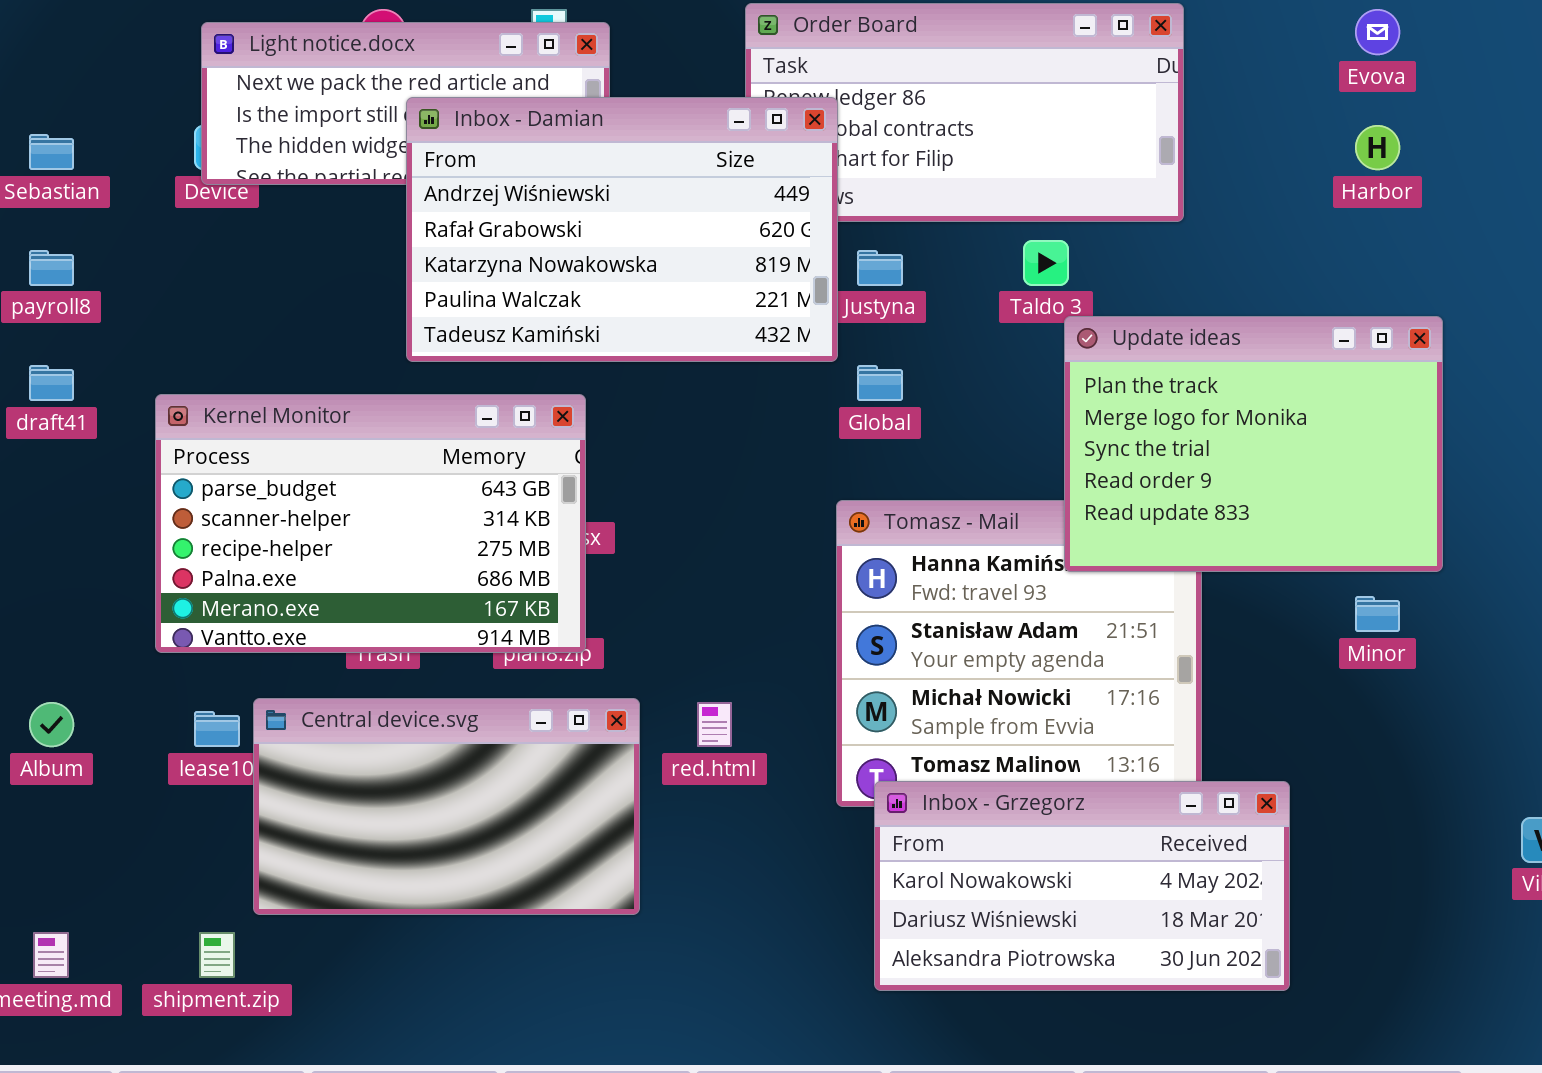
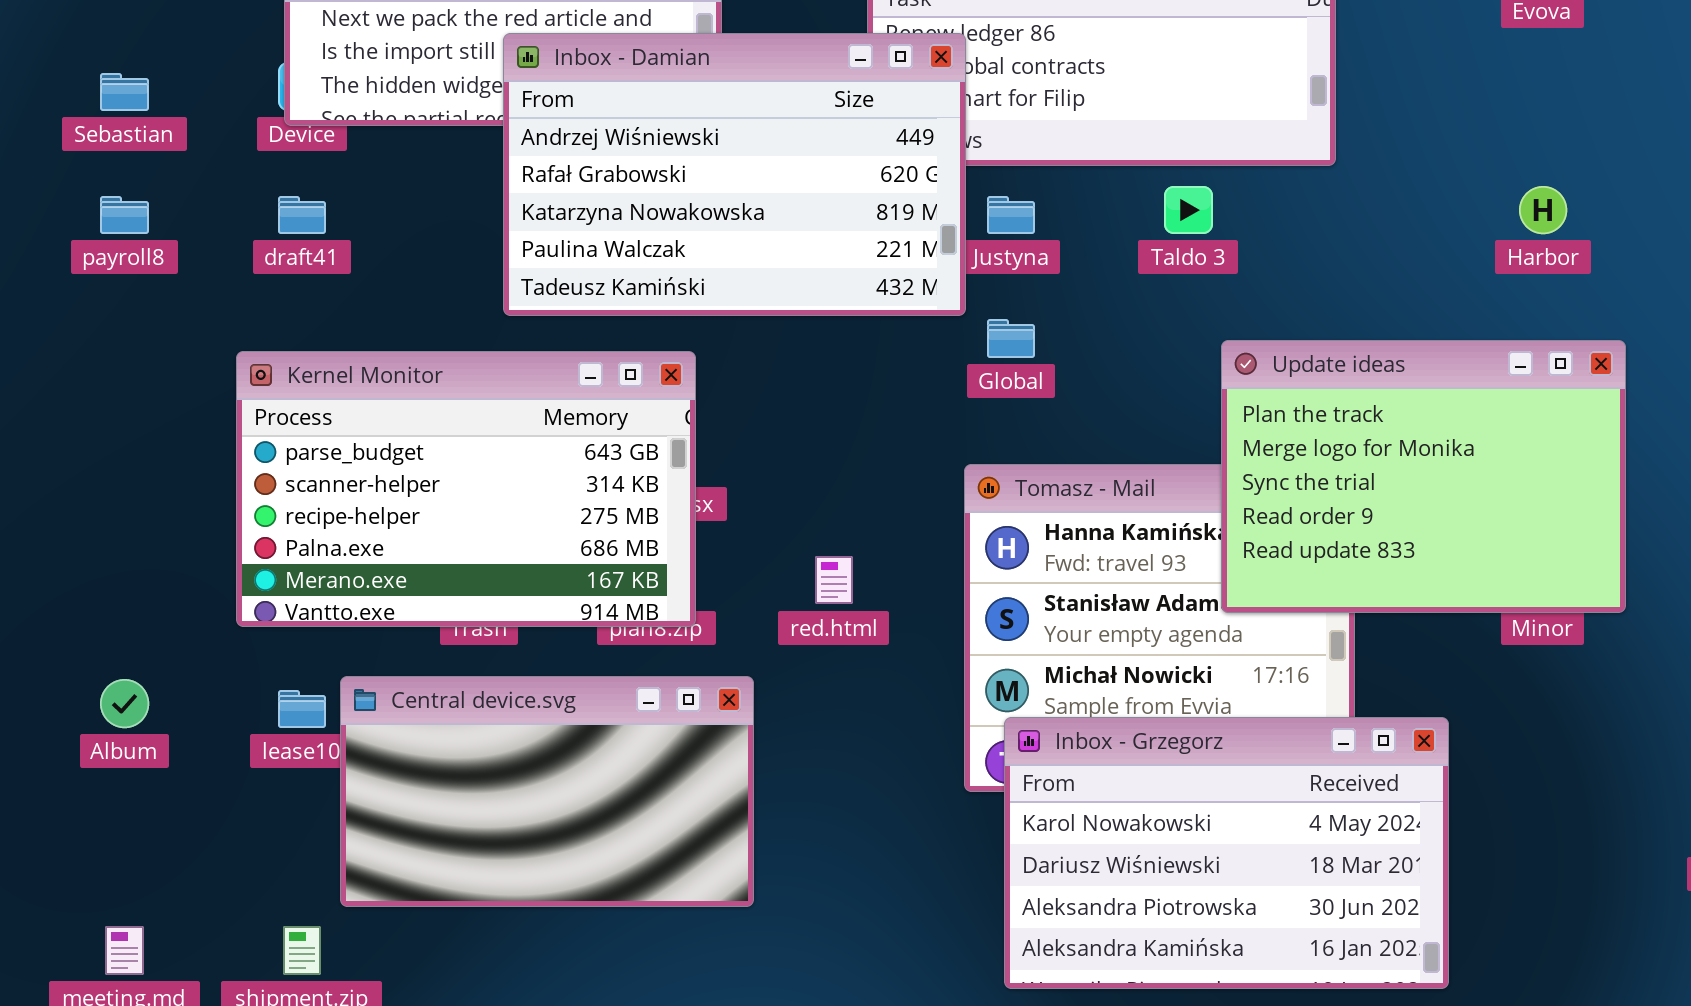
Harbor: [1355,125,1400,170] -> [1519,186,1567,234], moved
Update ideas: [1064,316,1443,572] -> [1221,340,1626,613], moved
draft41: [29,365,74,401] -> [278,196,326,234], moved
red.html: [697,702,732,747] -> [815,556,853,604], moved
Inbox - Grzegorz: [874,781,1290,991] -> [1004,717,1449,989], resized

